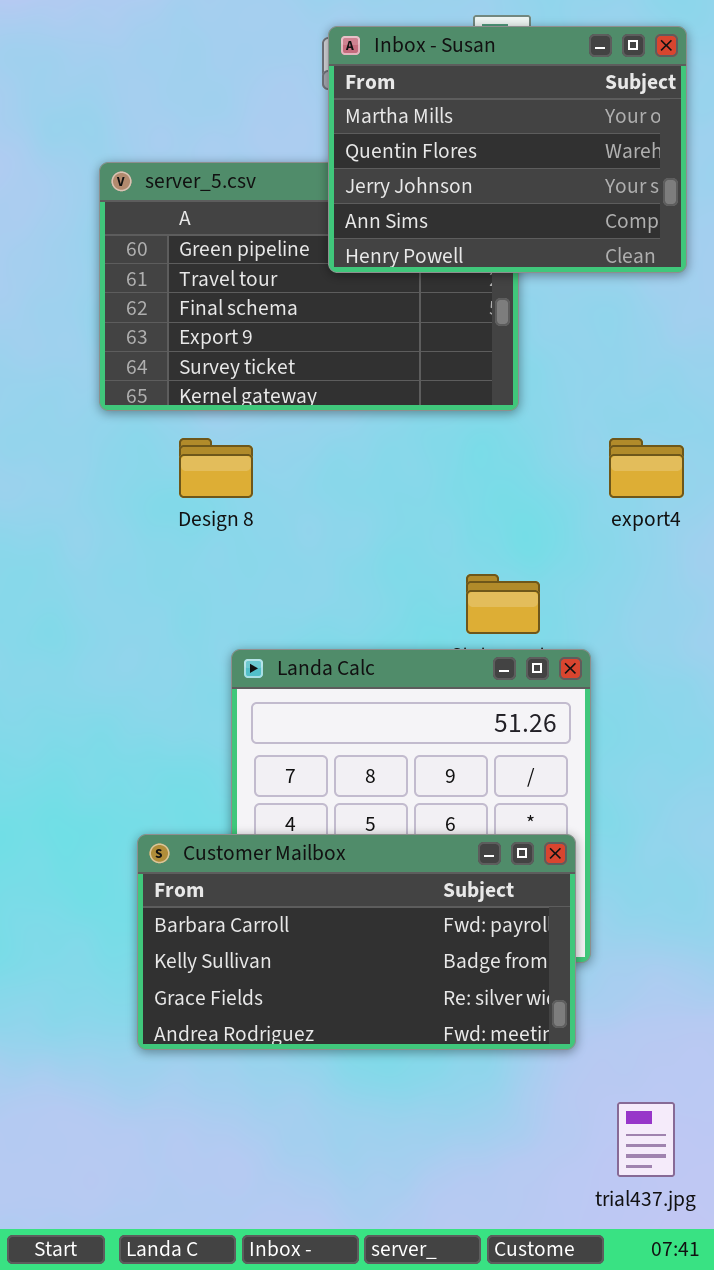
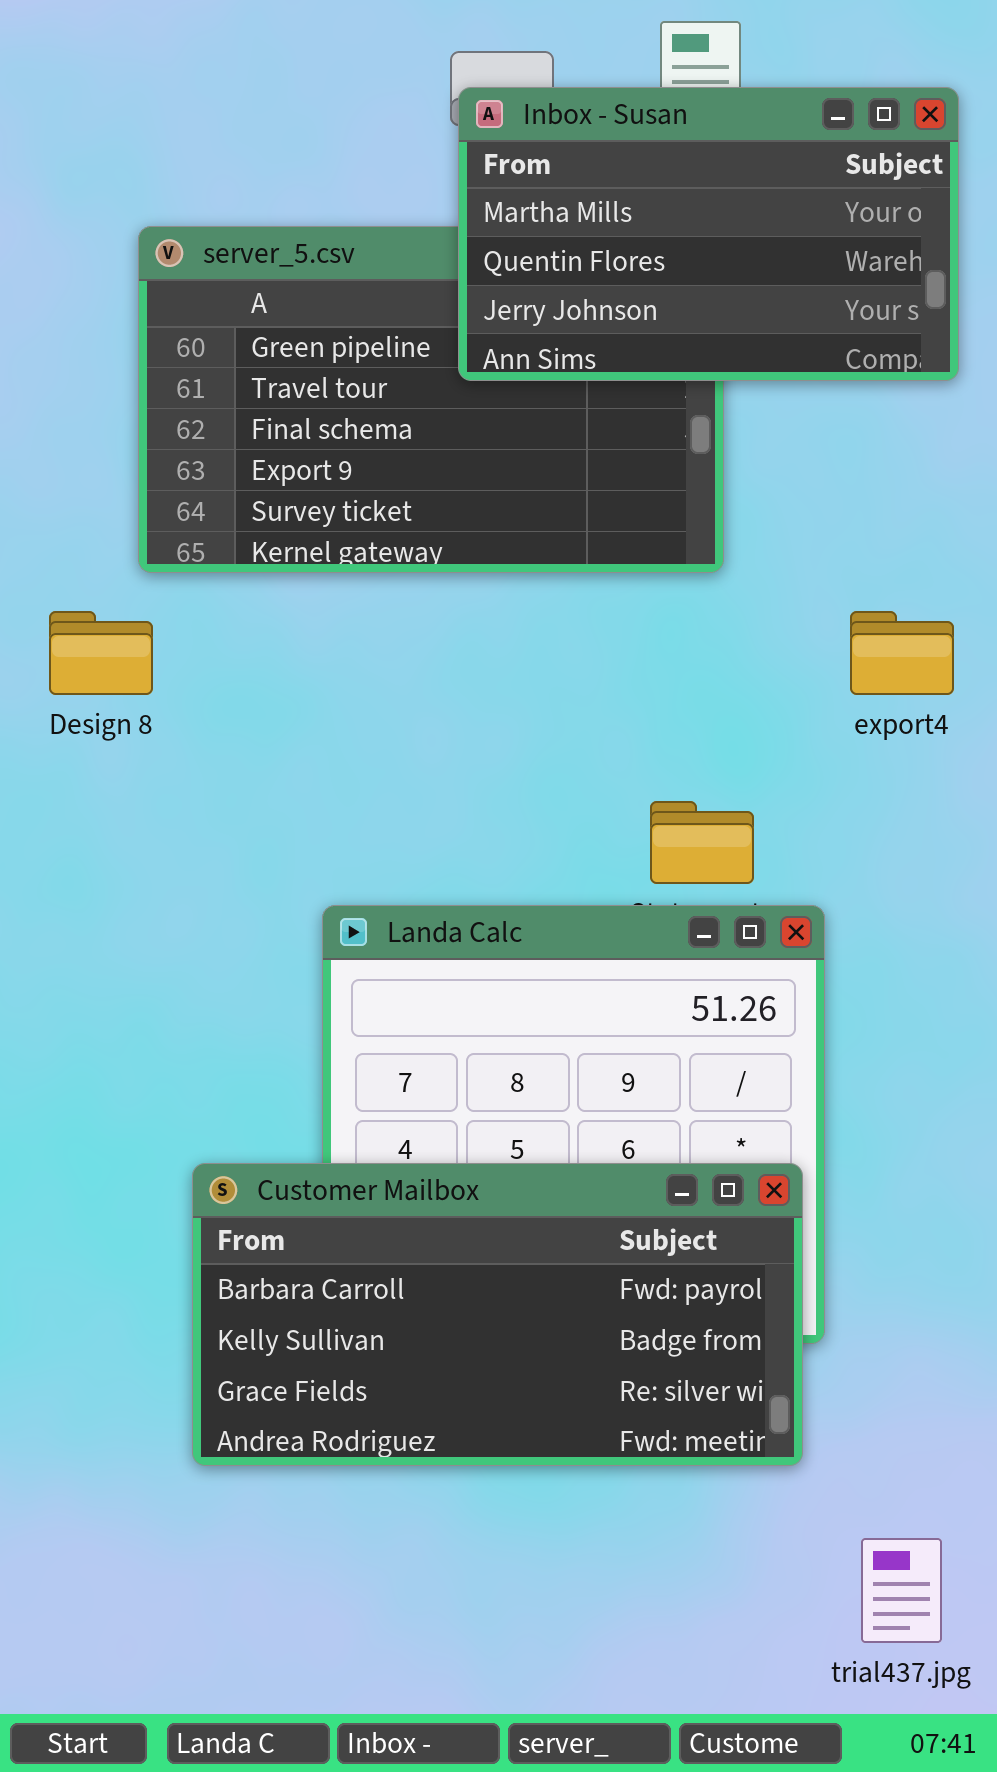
Inbox - Susan: [328,26,687,273] -> [458,87,959,381], resized
Design 8: [179,438,253,498] -> [49,611,153,695], moved

